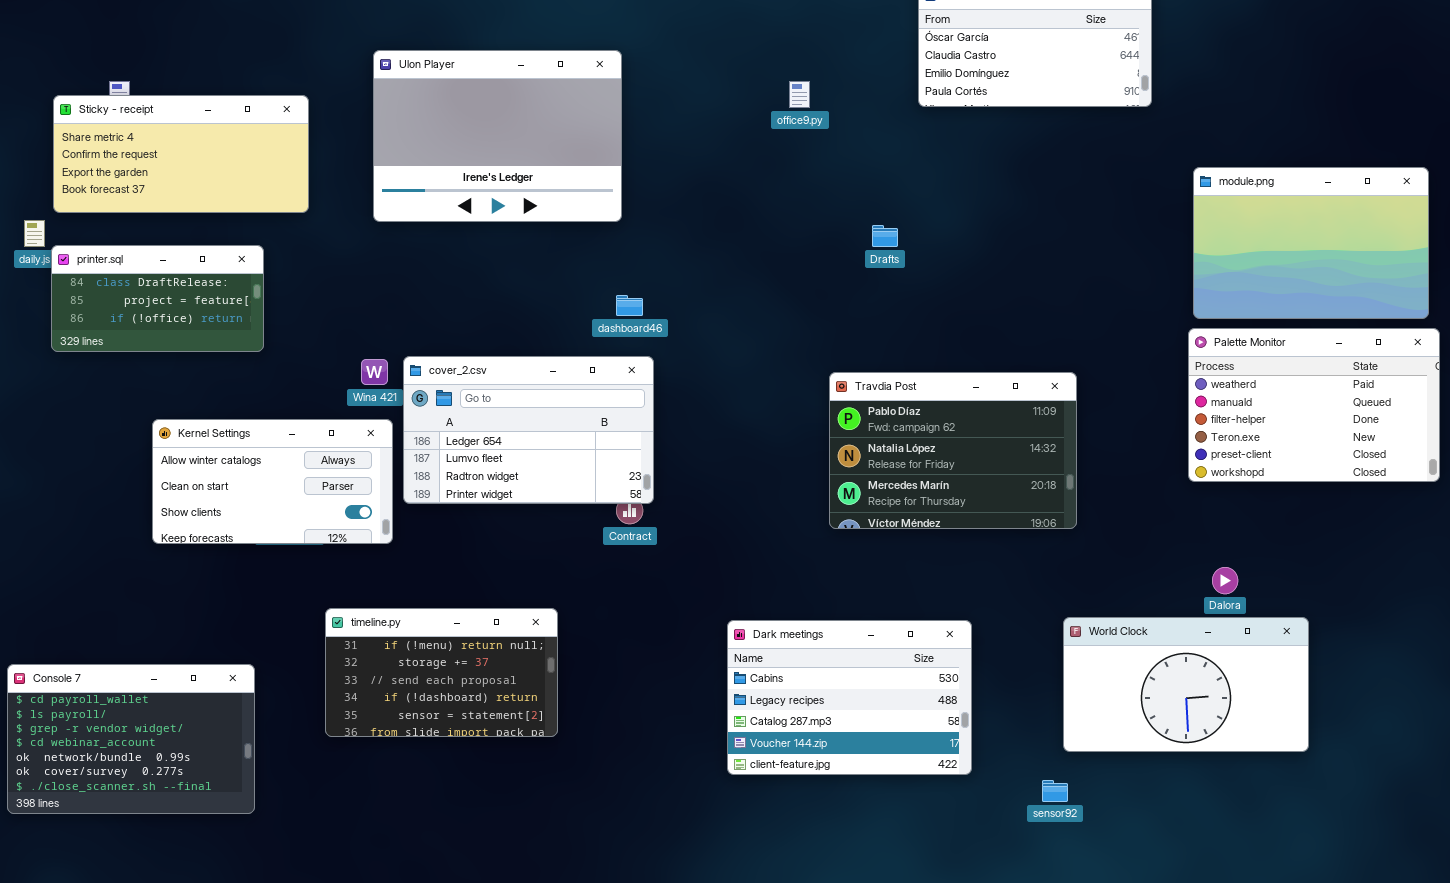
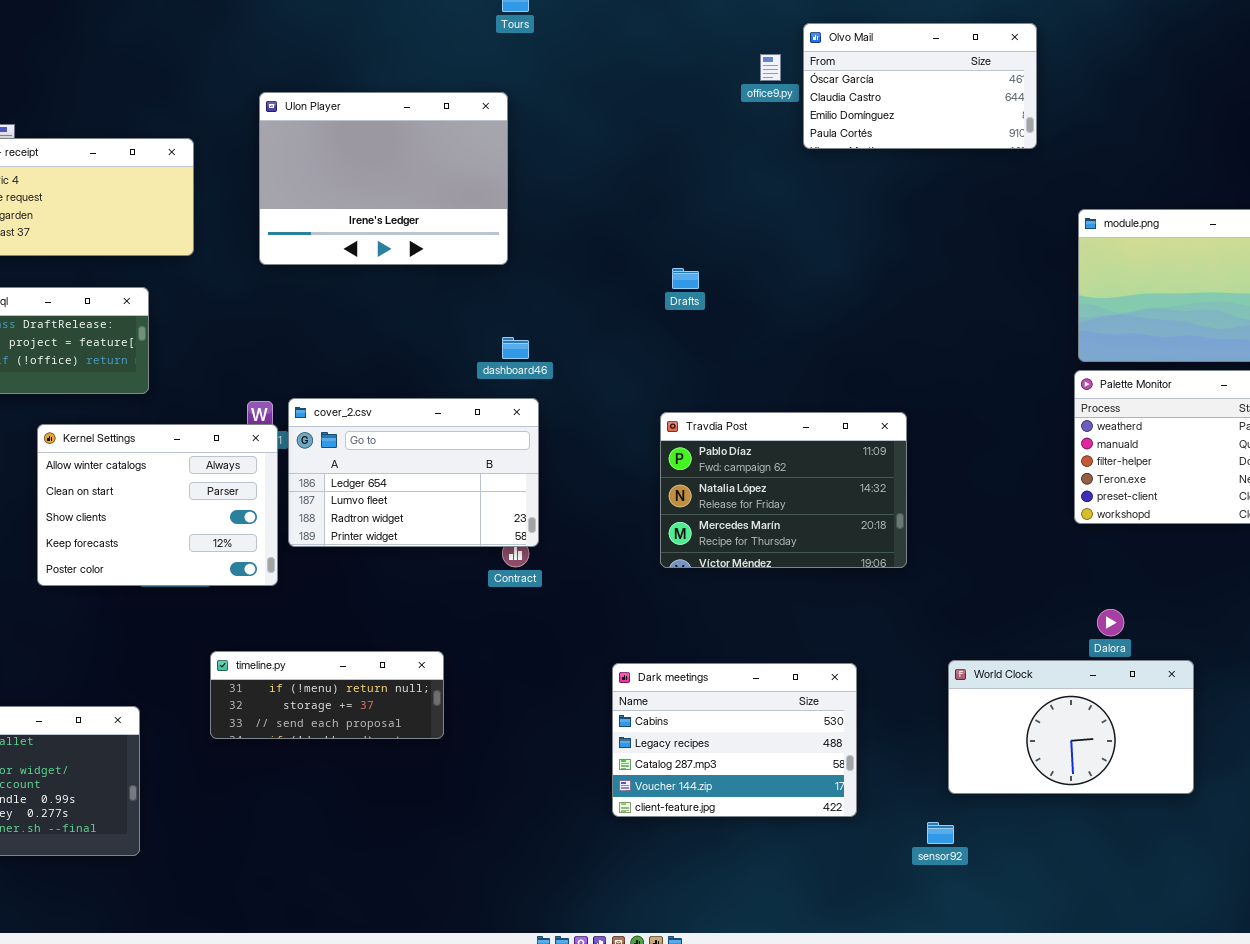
office9.py: [789,81,810,108] -> [760,54,781,81], moved
Drafts: [872,225,898,247] -> [672,268,699,289], moved
Travdia Post: [829,372,1077,529] -> [660,412,907,568], moved
Kernel Settings: [152,419,393,544] -> [37,424,278,586], resized
timeline.py: [325,608,558,737] -> [210,651,444,739], resized

